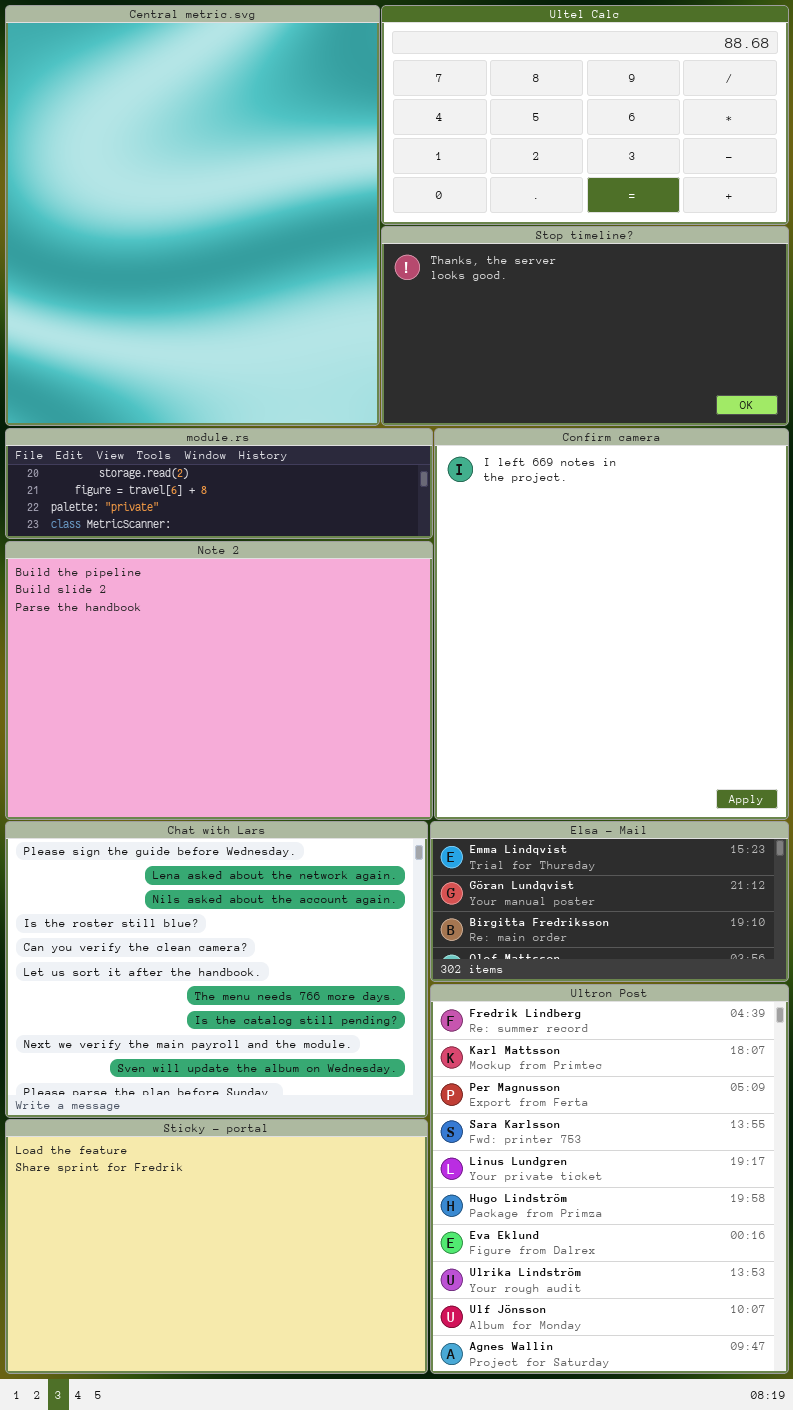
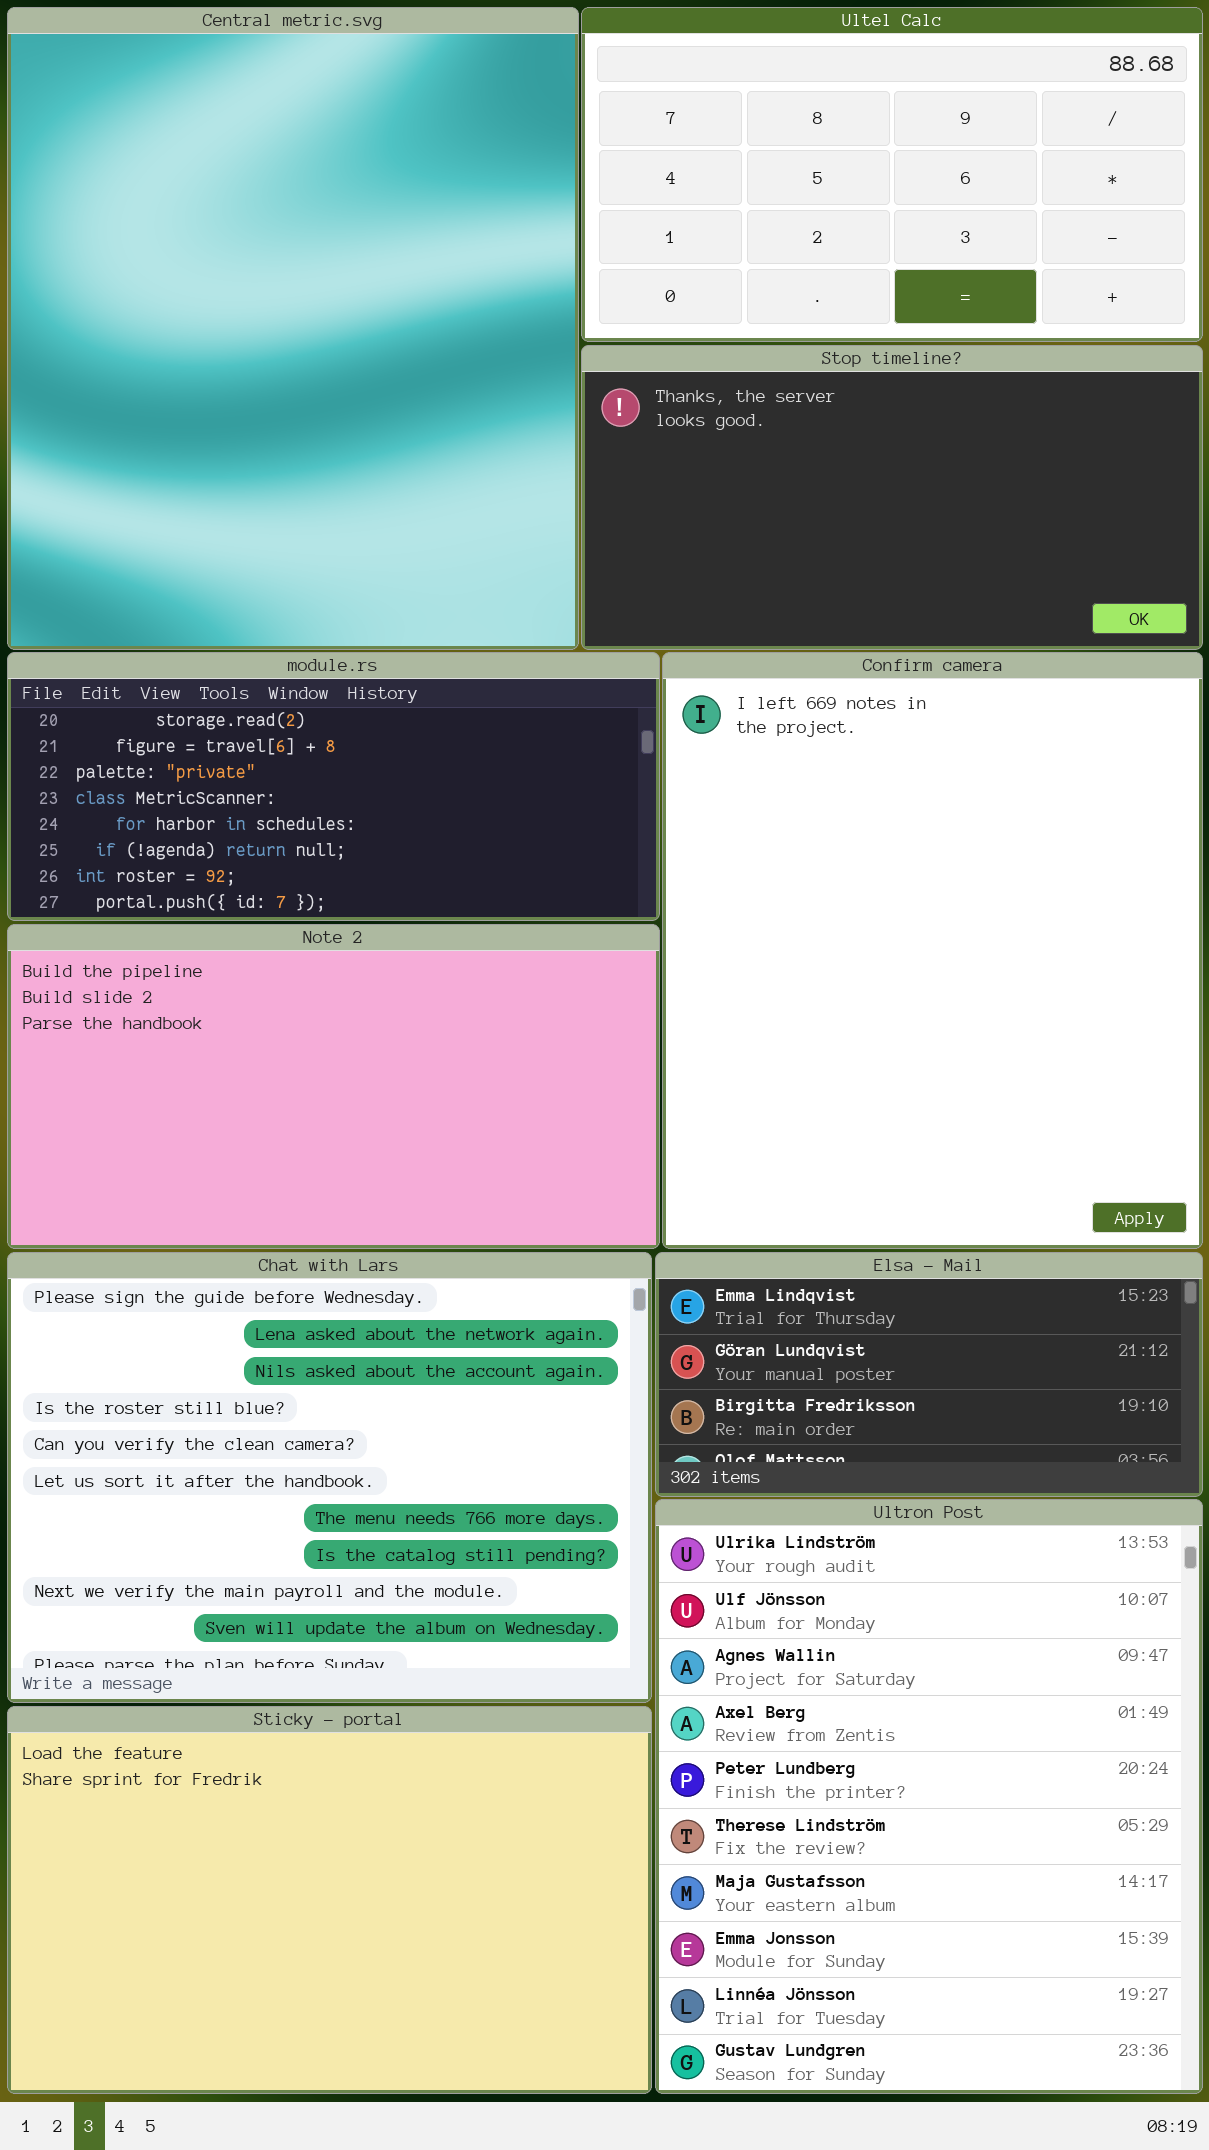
module.rs: [5,428,433,539] -> [7,652,660,921], resized
Note 2: [5,541,433,820] -> [7,924,660,1249], resized
Ultron Post: [430,984,789,1374] -> [655,1499,1203,2094], scrolled down 7 rows

